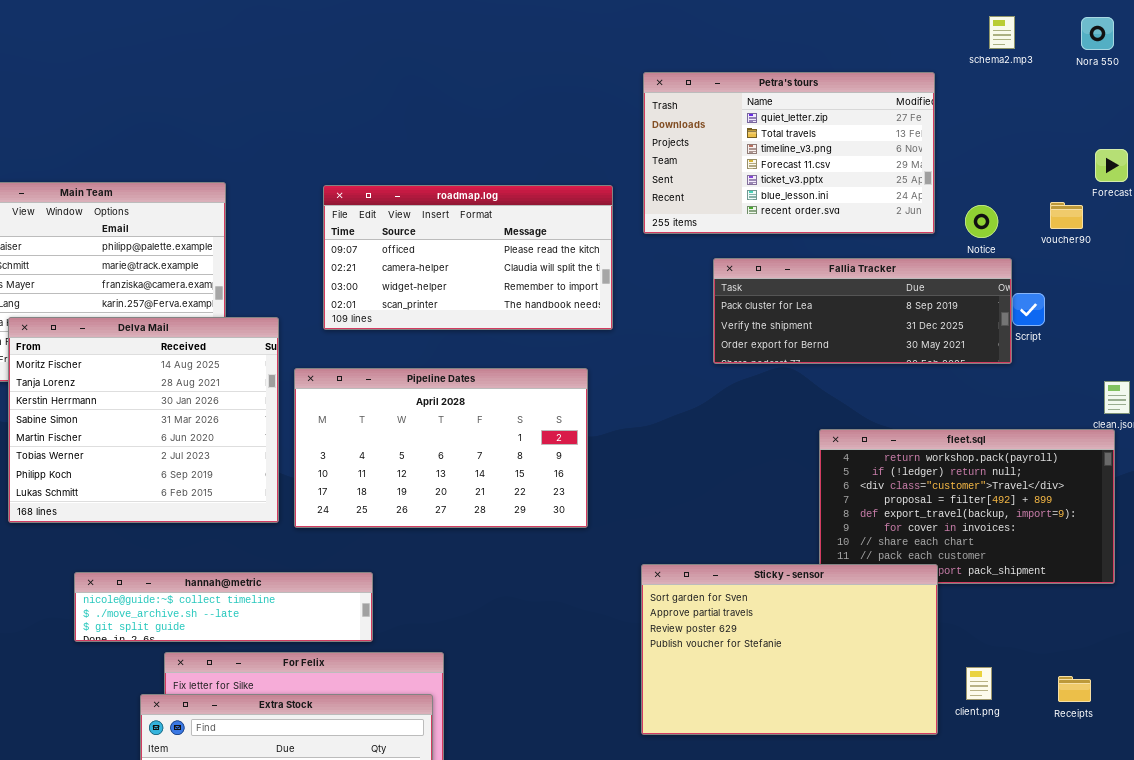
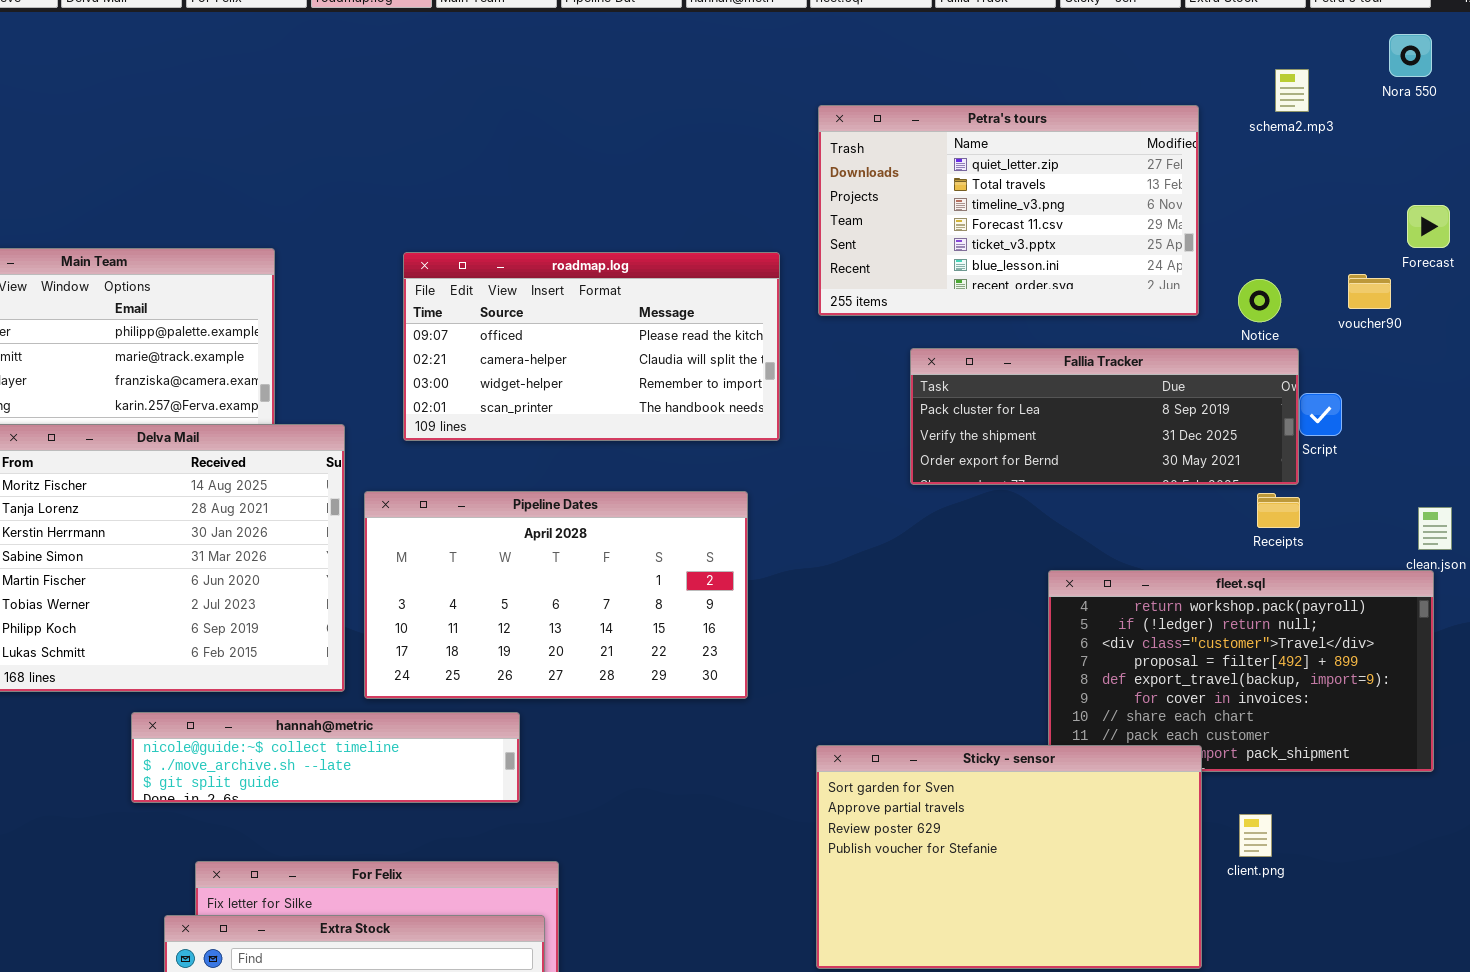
schema2.mp3: [989,16,1015,49] -> [1275,69,1309,112], moved
hannah@metric: [74,572,373,642] -> [131,712,520,803], moved
client.png: [966,667,992,700] -> [1239,814,1272,857], moved
Receipts: [1058,676,1091,702] -> [1257,493,1300,528], moved

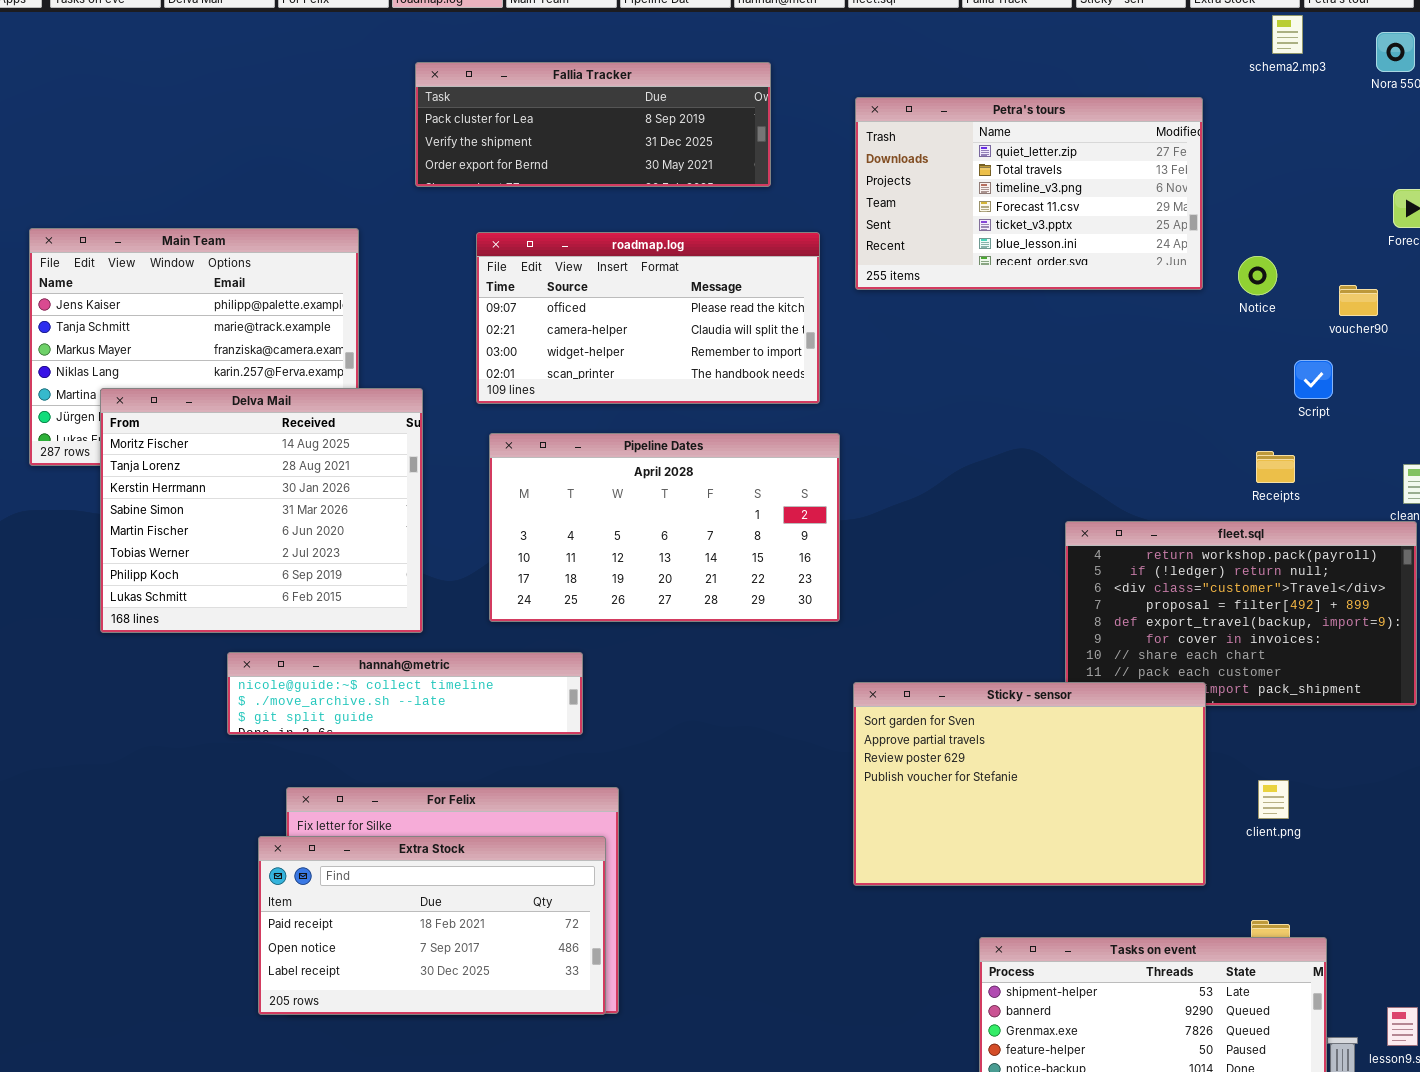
schema2.mp3: [1275,69,1309,112] -> [1272,15,1303,54], moved
voucher90: [1348,274,1391,309] -> [1339,285,1378,316], moved
Fallia Tracker: [910,348,1299,485] -> [415,62,771,187], moved
Pipeline Dates: [364,491,748,699] -> [489,433,840,622], moved
client.png: [1239,814,1272,857] -> [1258,780,1289,819], moved

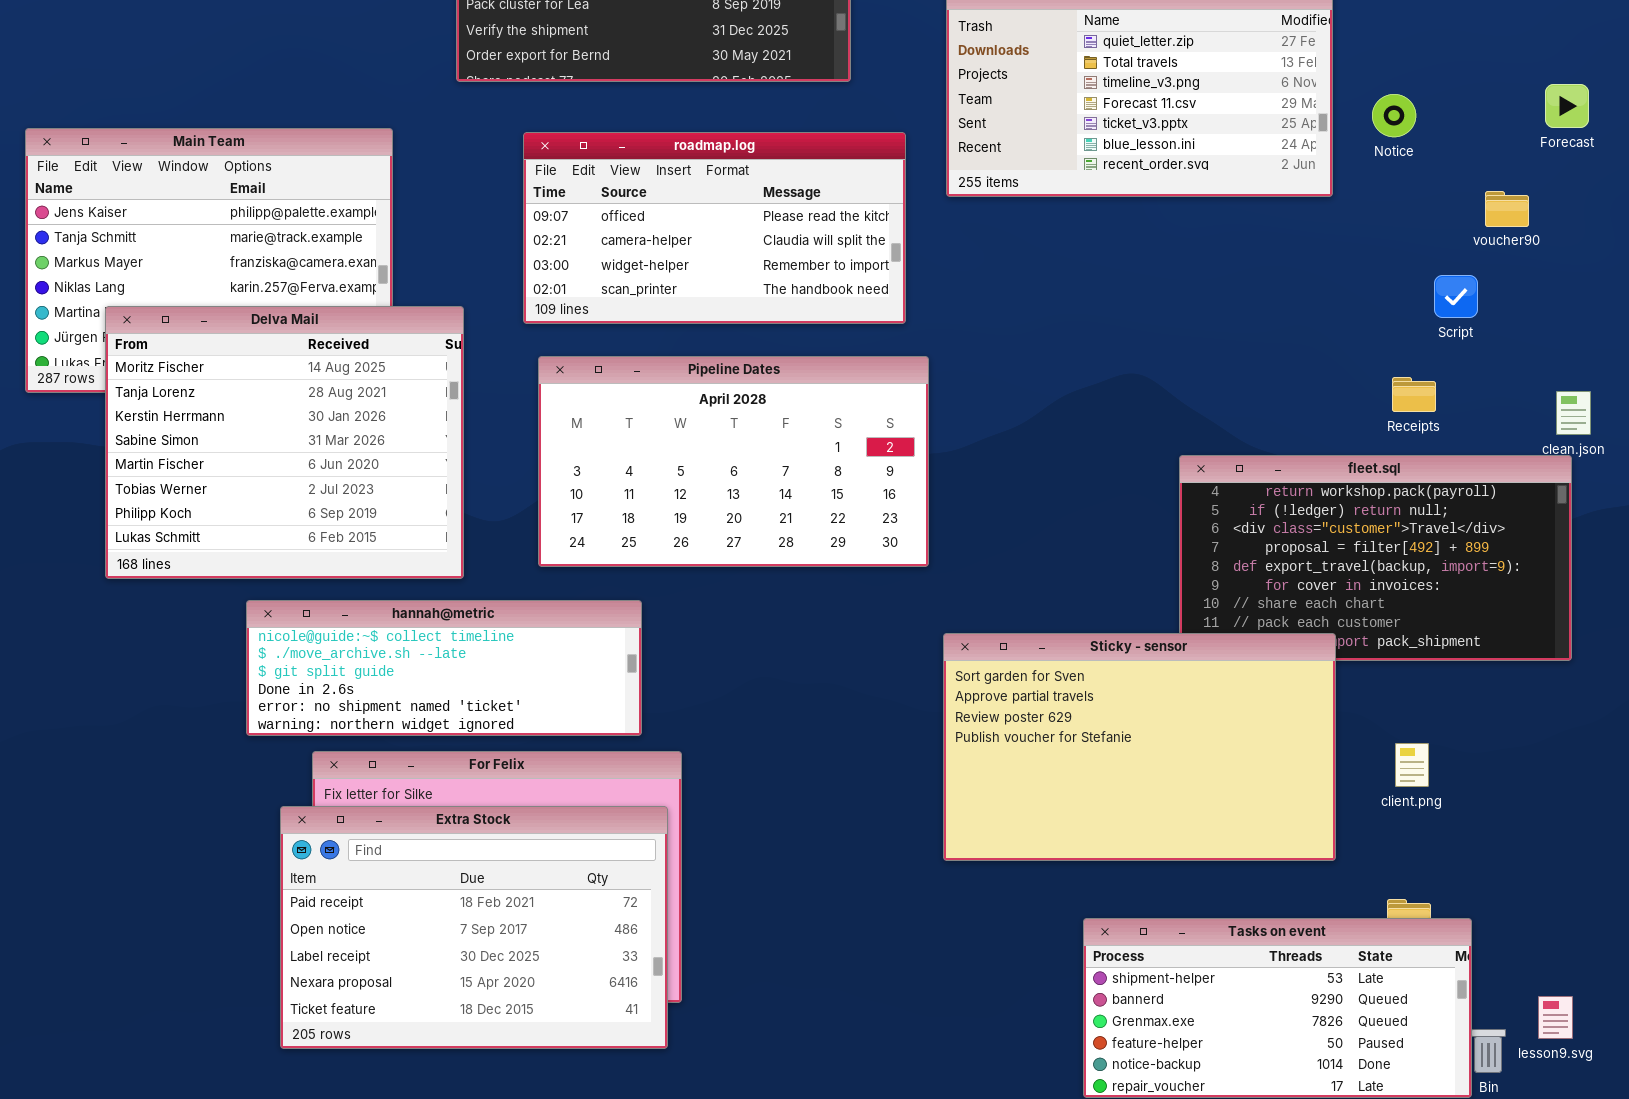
Notice: [1238,256,1277,295] -> [1372,94,1416,137], moved
hannah@metric: [227,652,583,735] -> [246,600,642,736], resized
Extra Stock: [258,836,606,1015] -> [280,806,668,1049], resized

